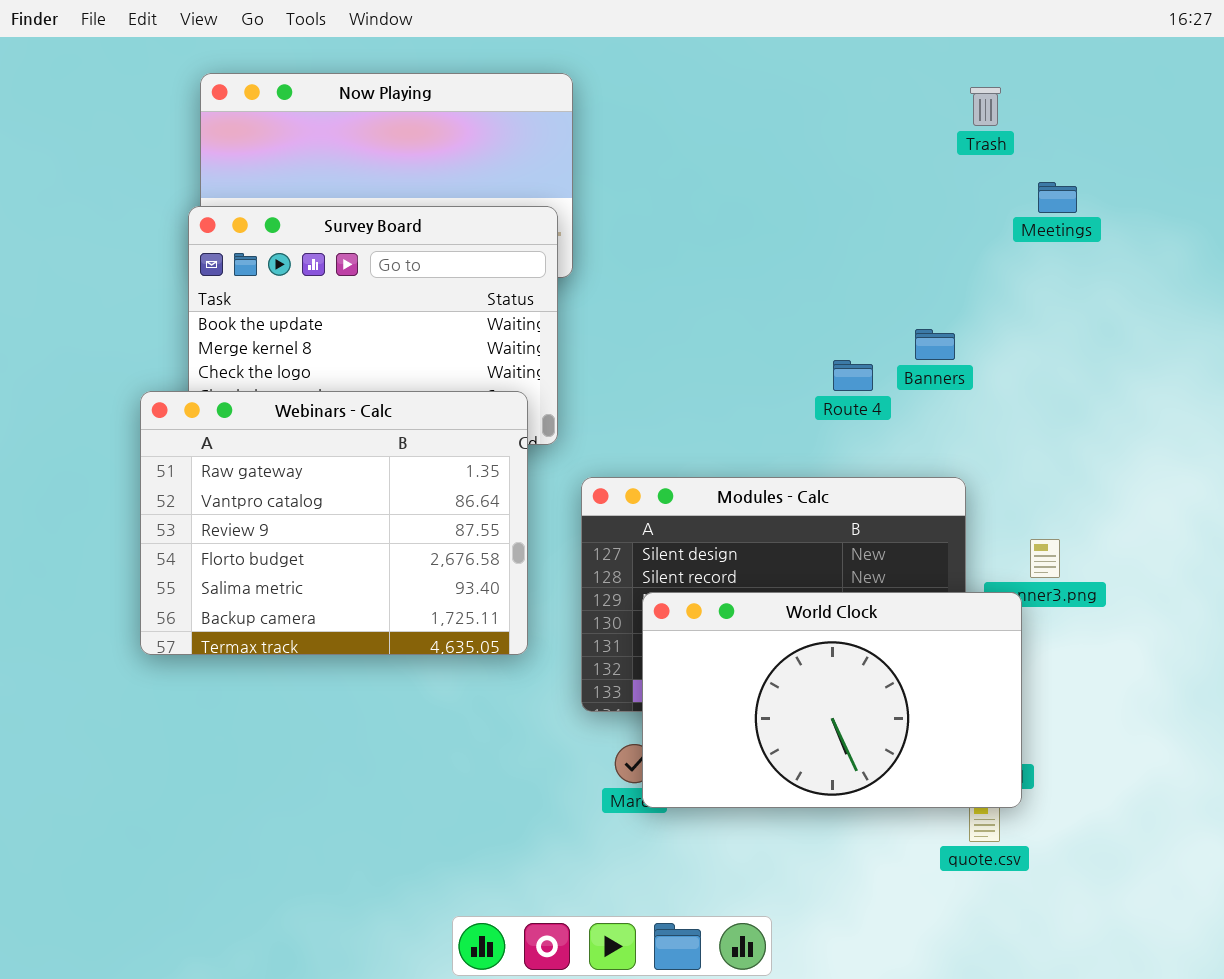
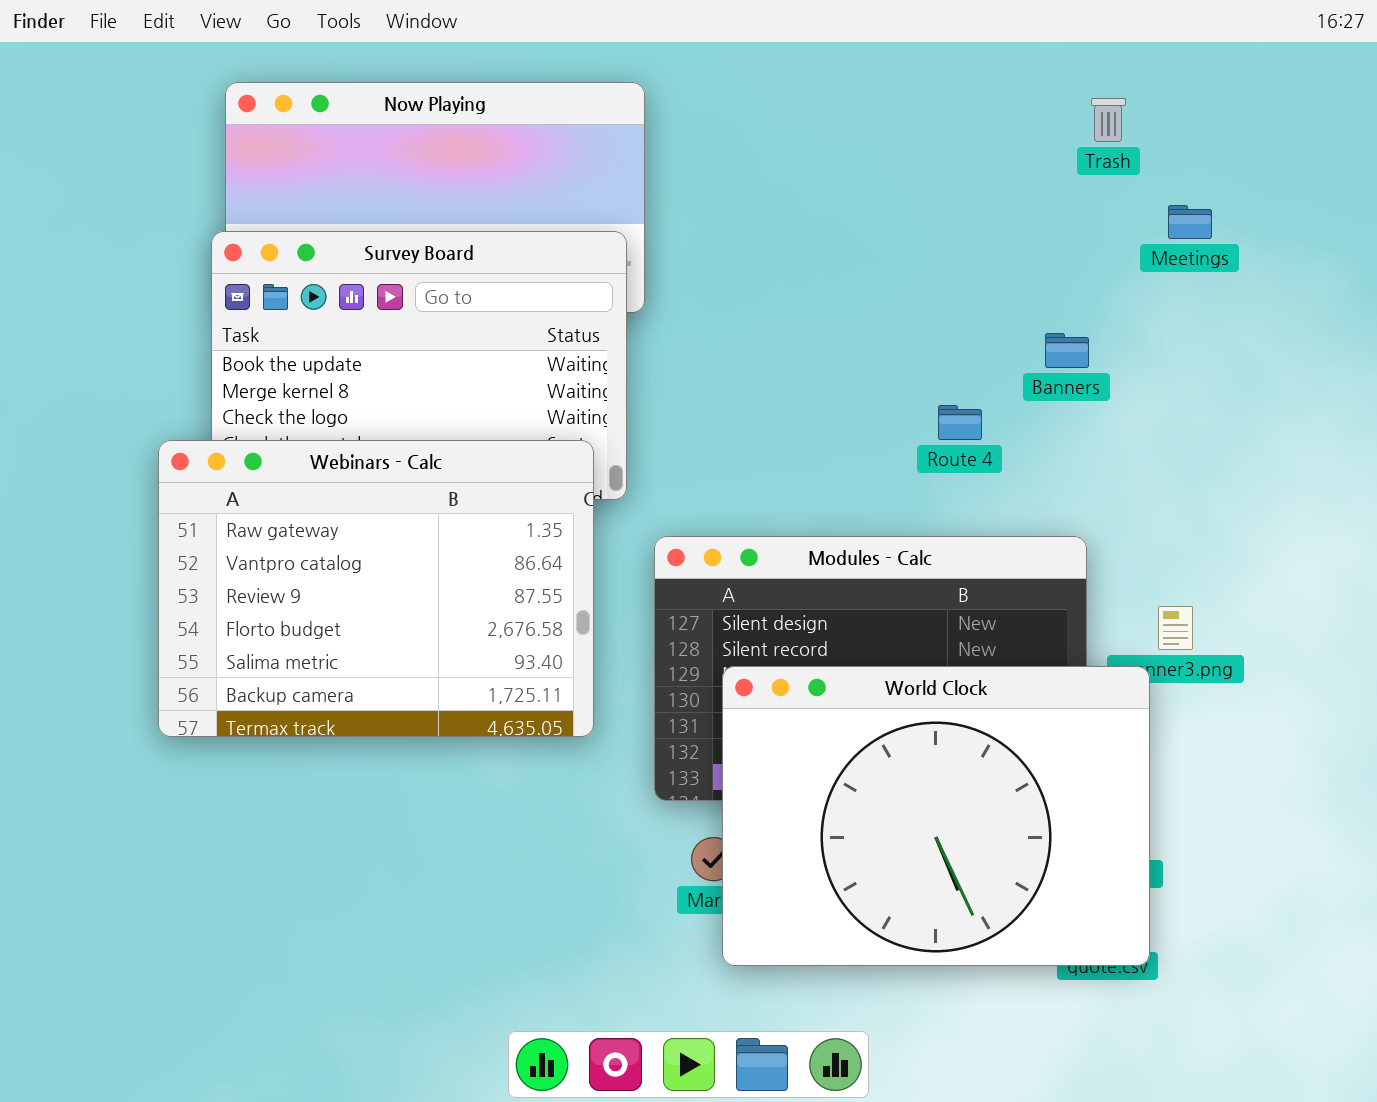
Banners: [915,329,955,360] -> [1045,333,1089,368], moved
World Clock: [642,592,1022,808] -> [722,666,1150,966], resized

